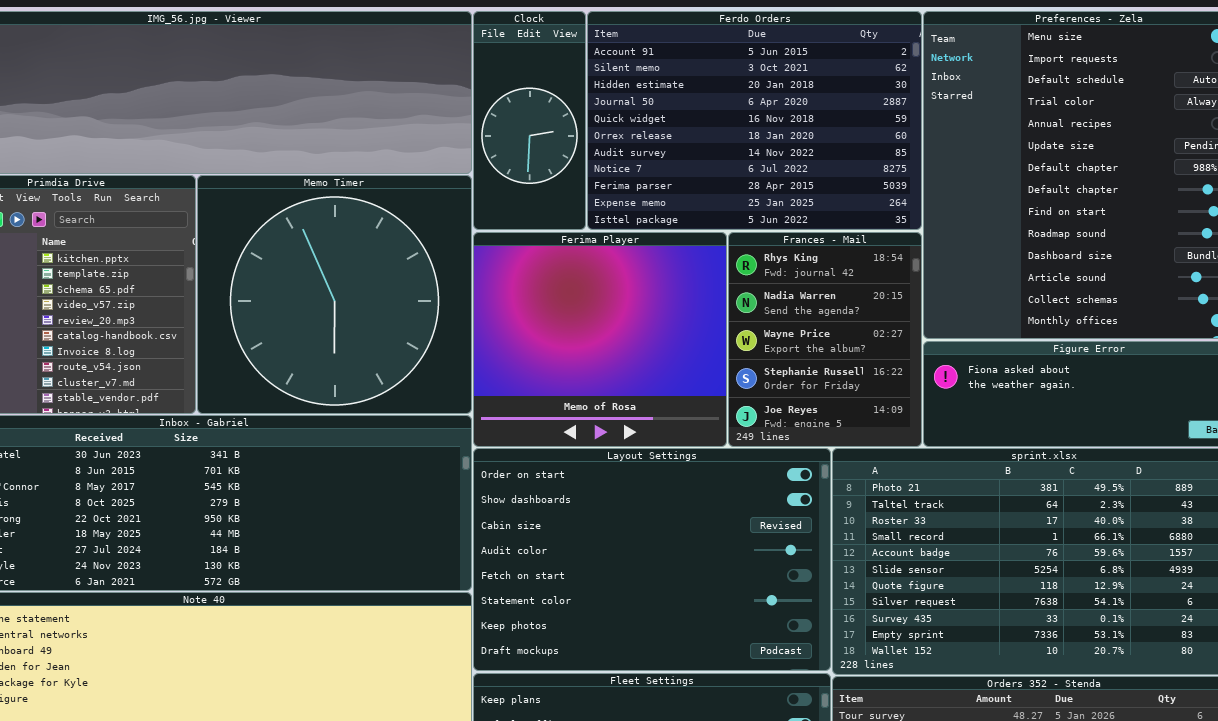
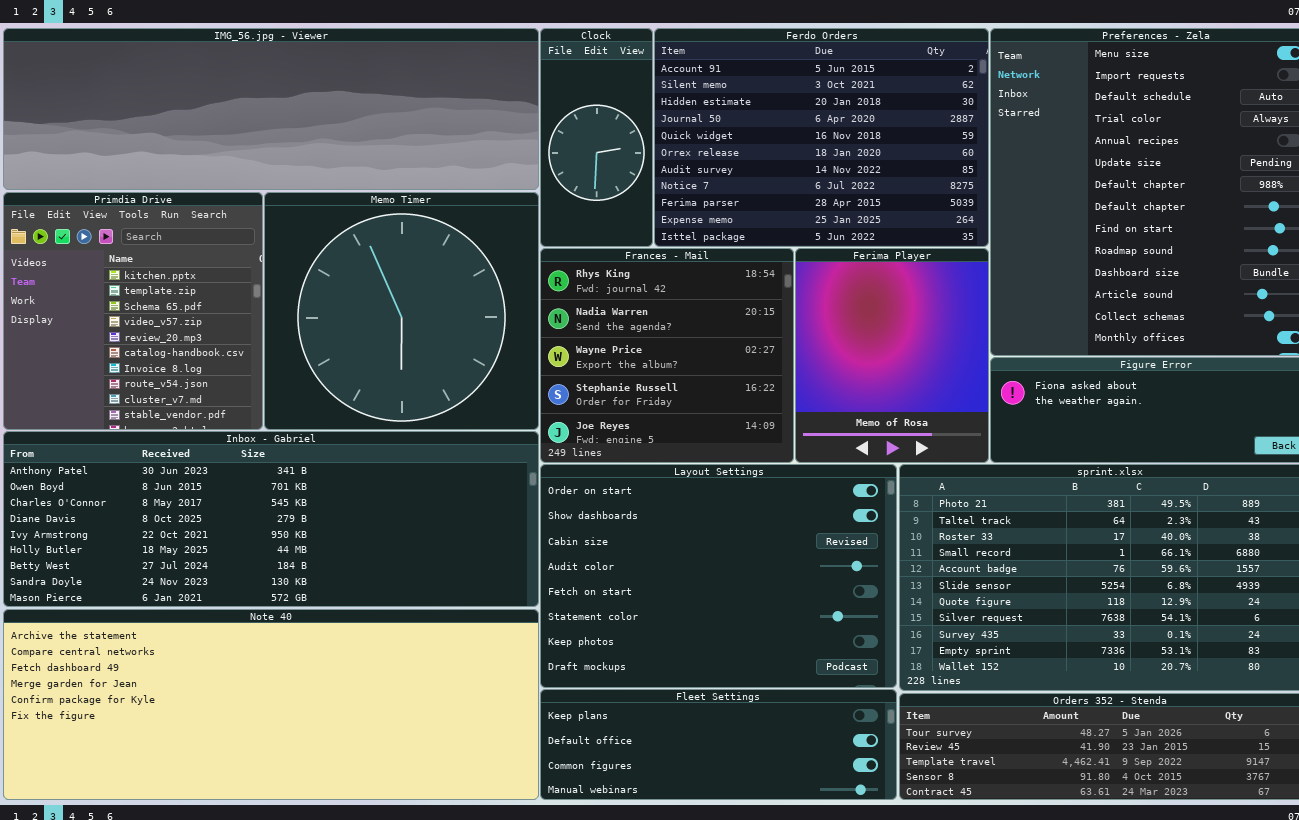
Ferima Player: [473,232,727,447] -> [795,248,989,463], moved, resized
Frances - Mail: [728,232,922,447] -> [540,248,794,463], moved, resized

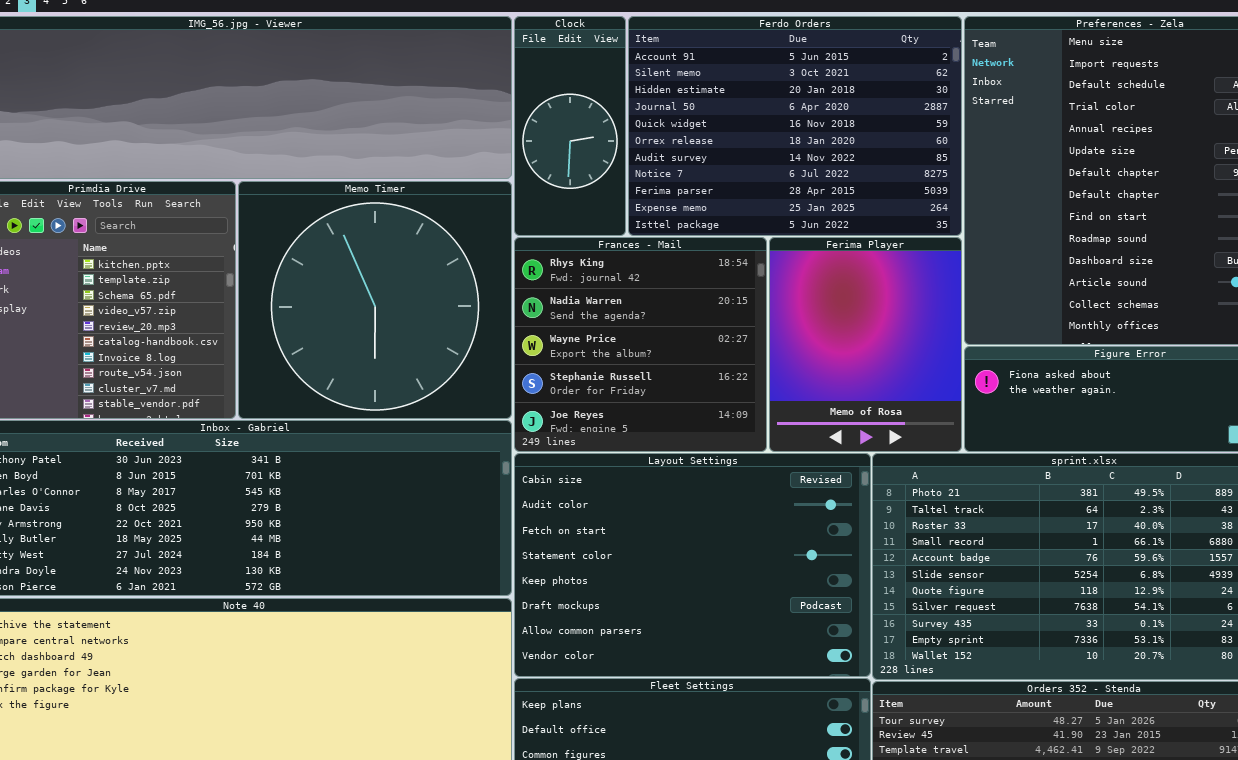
Layout Settings: [540,464,897,688] -> [514,453,871,677], scrolled down 2 rows

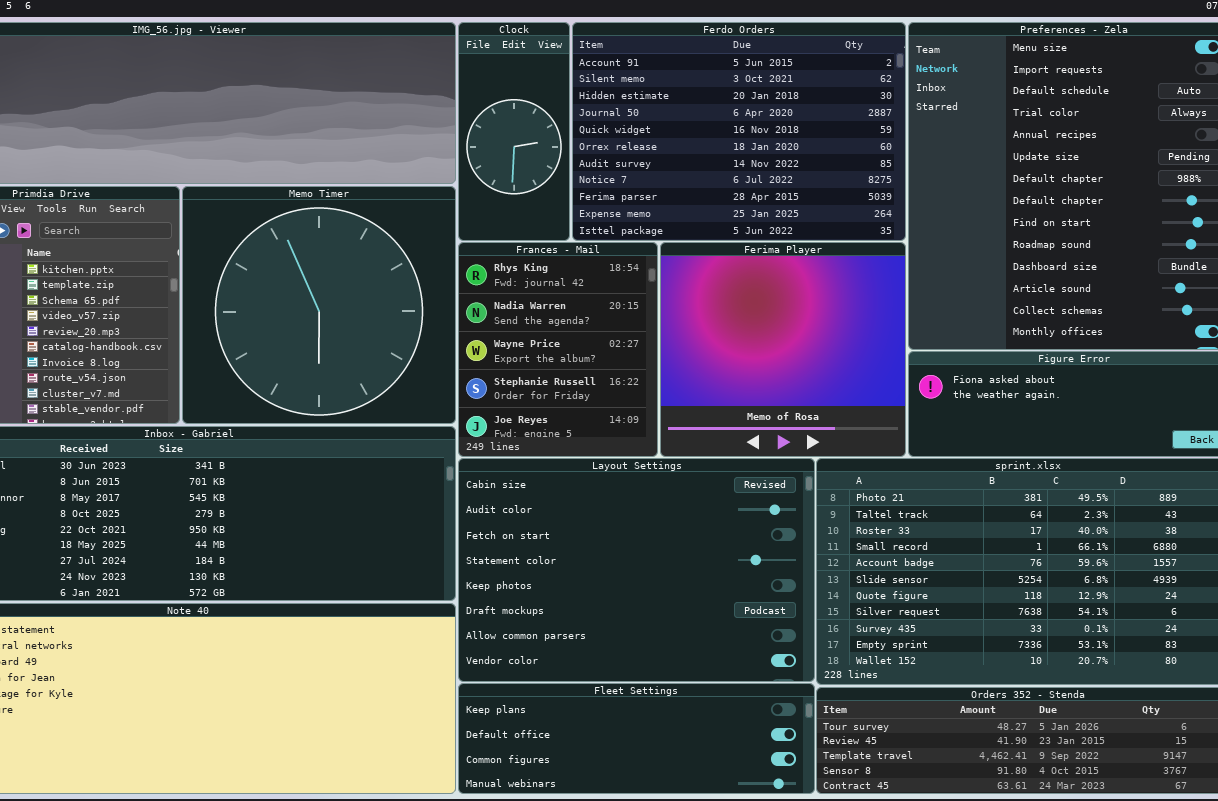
Frances - Mail: [514,237,767,452] -> [458,242,658,457], resized
Ferima Player: [769,237,962,452] -> [660,242,906,457], resized

